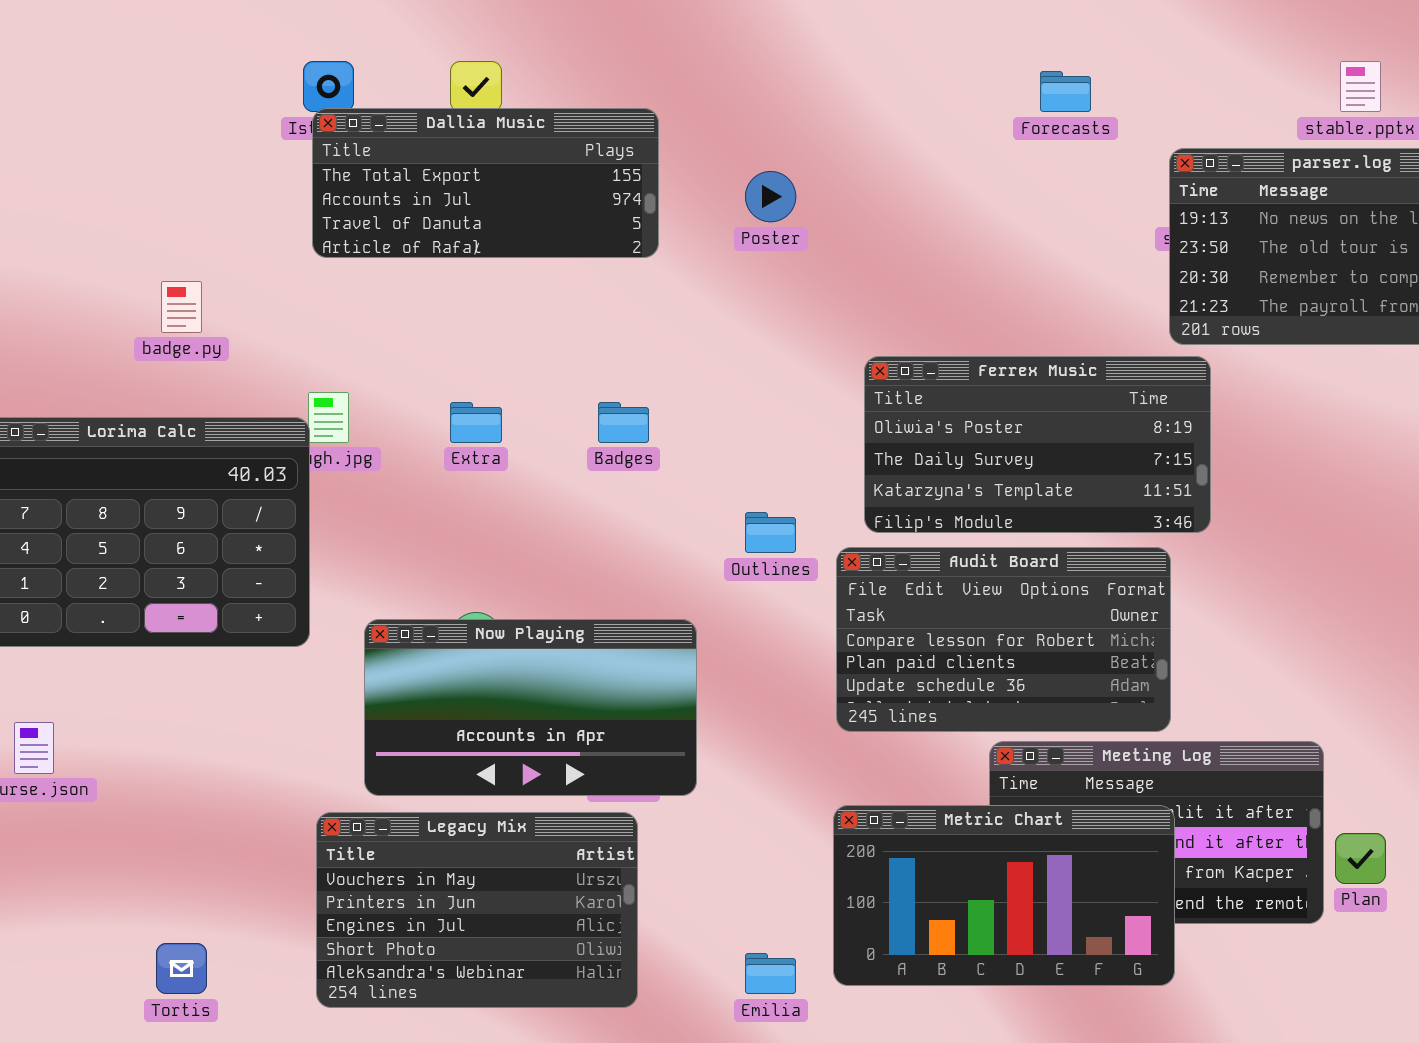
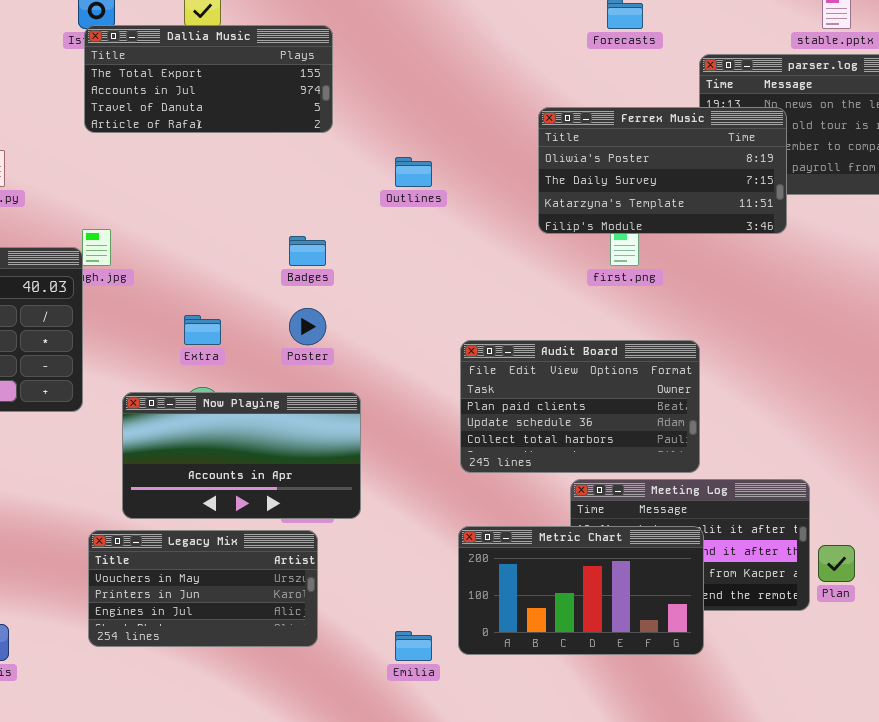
Poster: [745,171,796,222] -> [289,308,326,345], moved
Ferrex Music: [864,356,1211,533] -> [538,107,787,234], moved
Extra: [450,402,502,443] -> [184,315,221,345], moved
Outlines: [745,512,796,553] -> [395,157,432,187], moved
Audit Board: [836,547,1171,732] -> [460,340,700,473], scrolled down 1 row
Legacy Mix: [316,812,638,1008] -> [88,530,318,647], resized

